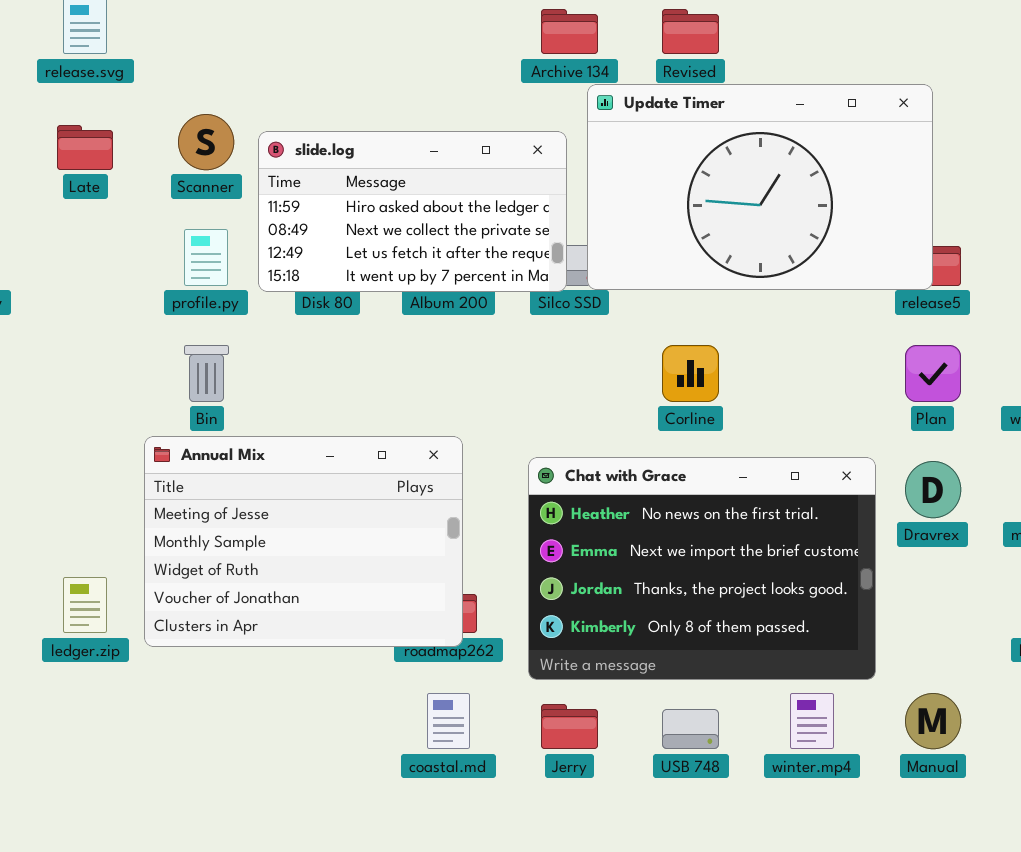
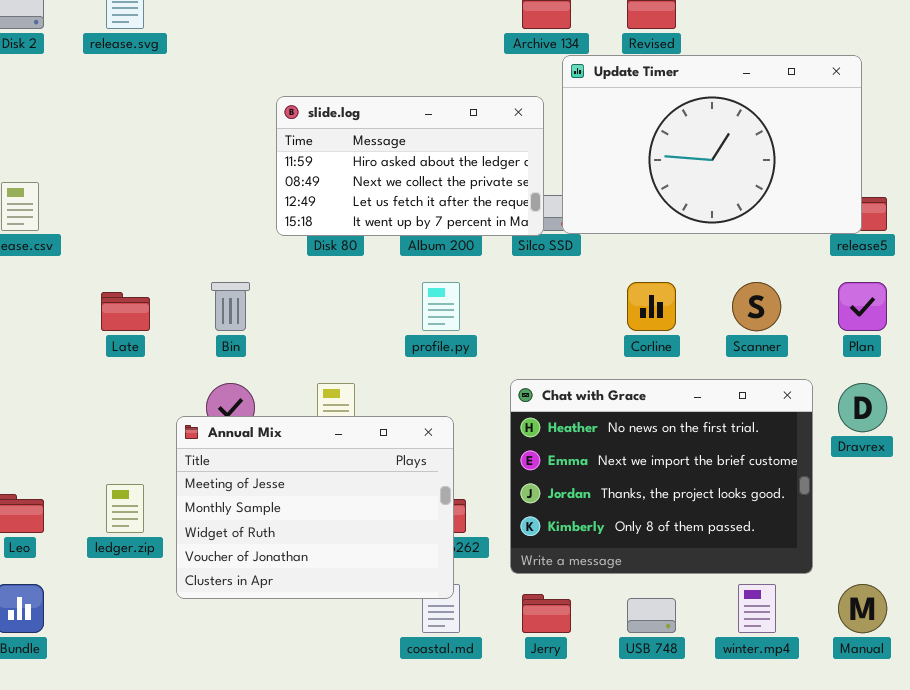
Scanner: [178,114,234,170] -> [732,282,781,331], moved
Late: [57,125,113,170] -> [101,292,150,331], moved
profile.py: [184,229,228,286] -> [422,282,460,331], moved
Annual Mix: [144,436,463,647] -> [176,416,454,599], moved

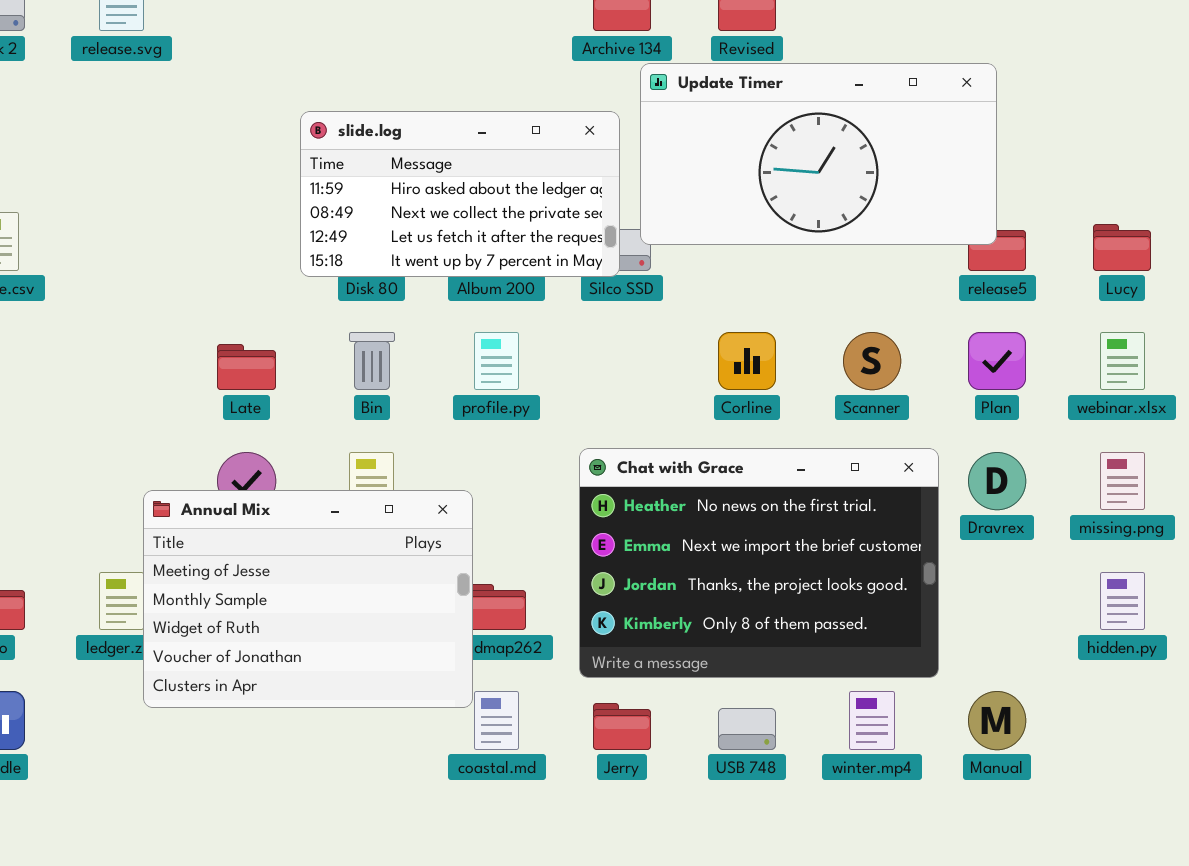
Update Timer: [562,55,862,234] -> [640,63,997,245], resized
Bin: [211,282,250,331] -> [349,332,395,390], moved
Late: [101,292,150,331] -> [217,344,276,390], moved
Annual Mix: [176,416,454,599] -> [143,490,473,708], moved

